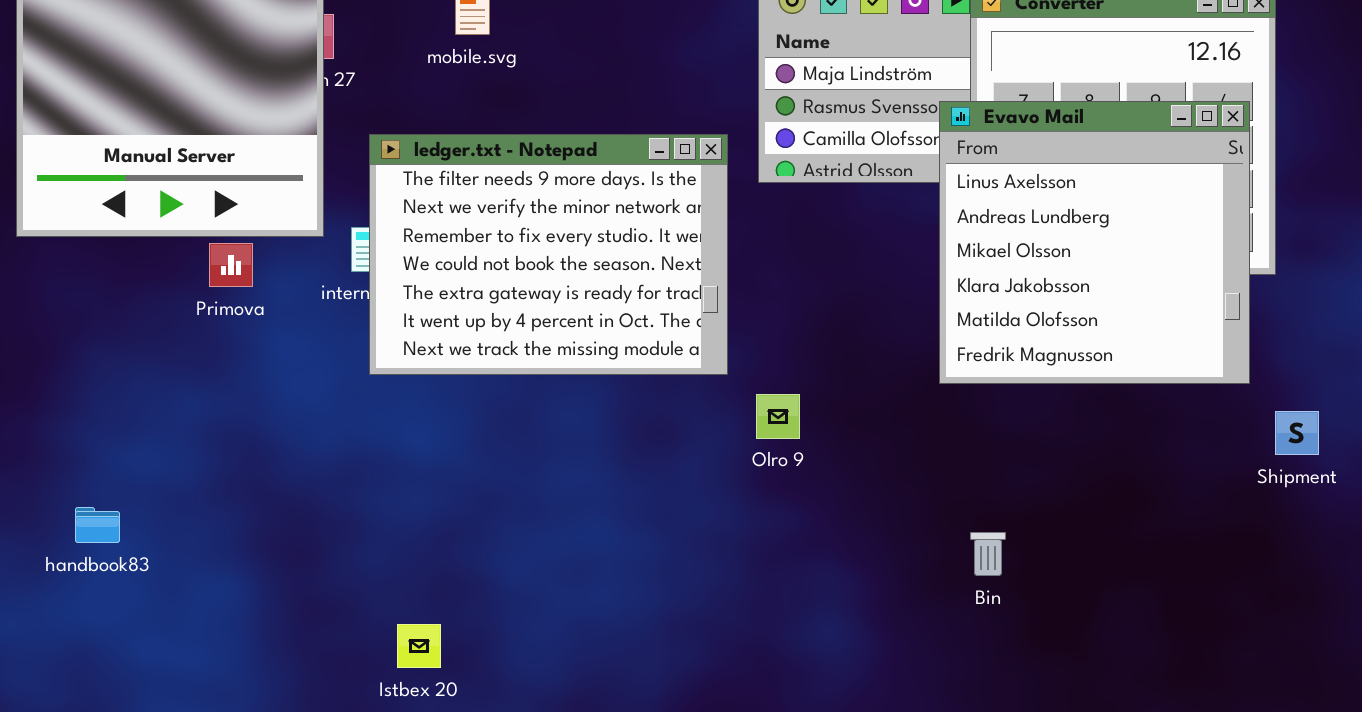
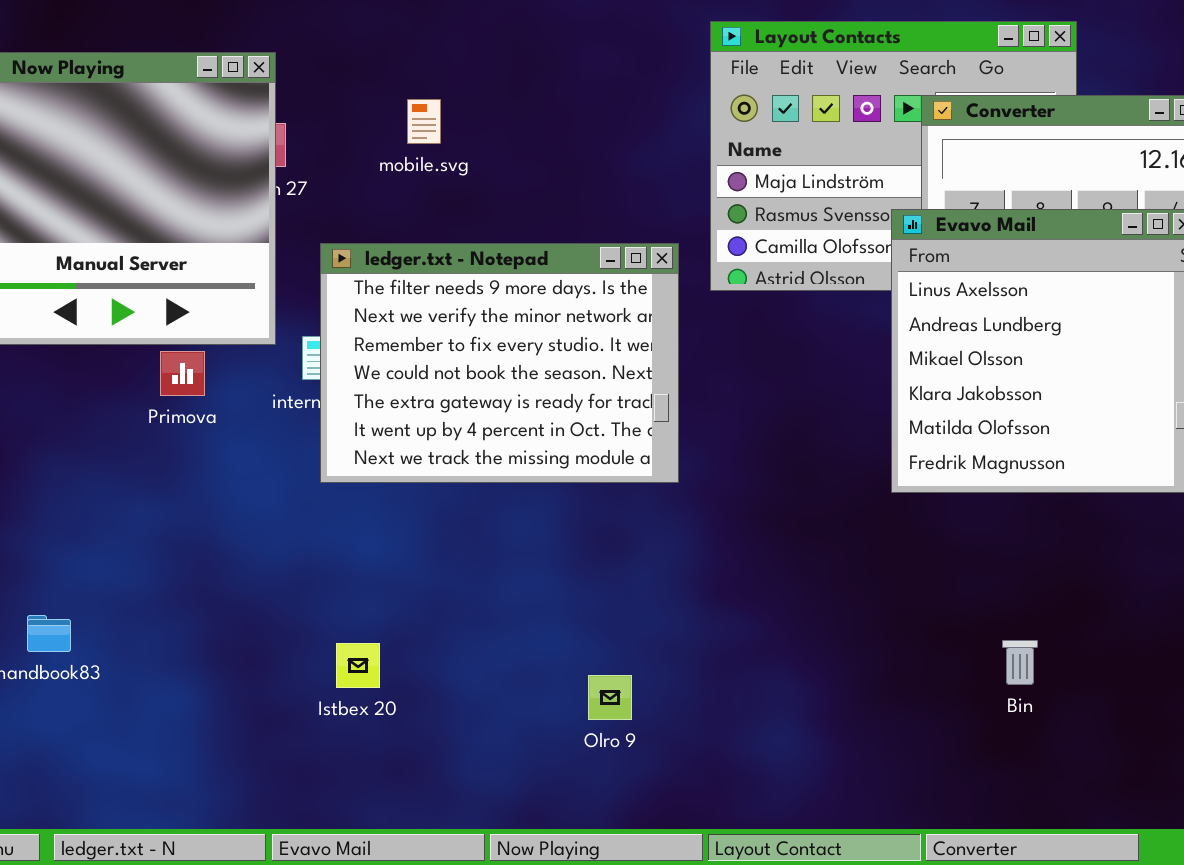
Olro 9: [756,394,800,439] -> [588,675,632,720], moved
Bin: [970,532,1006,576] -> [1002,640,1038,685], moved
Istbex 20: [397,624,441,668] -> [336,643,380,688], moved

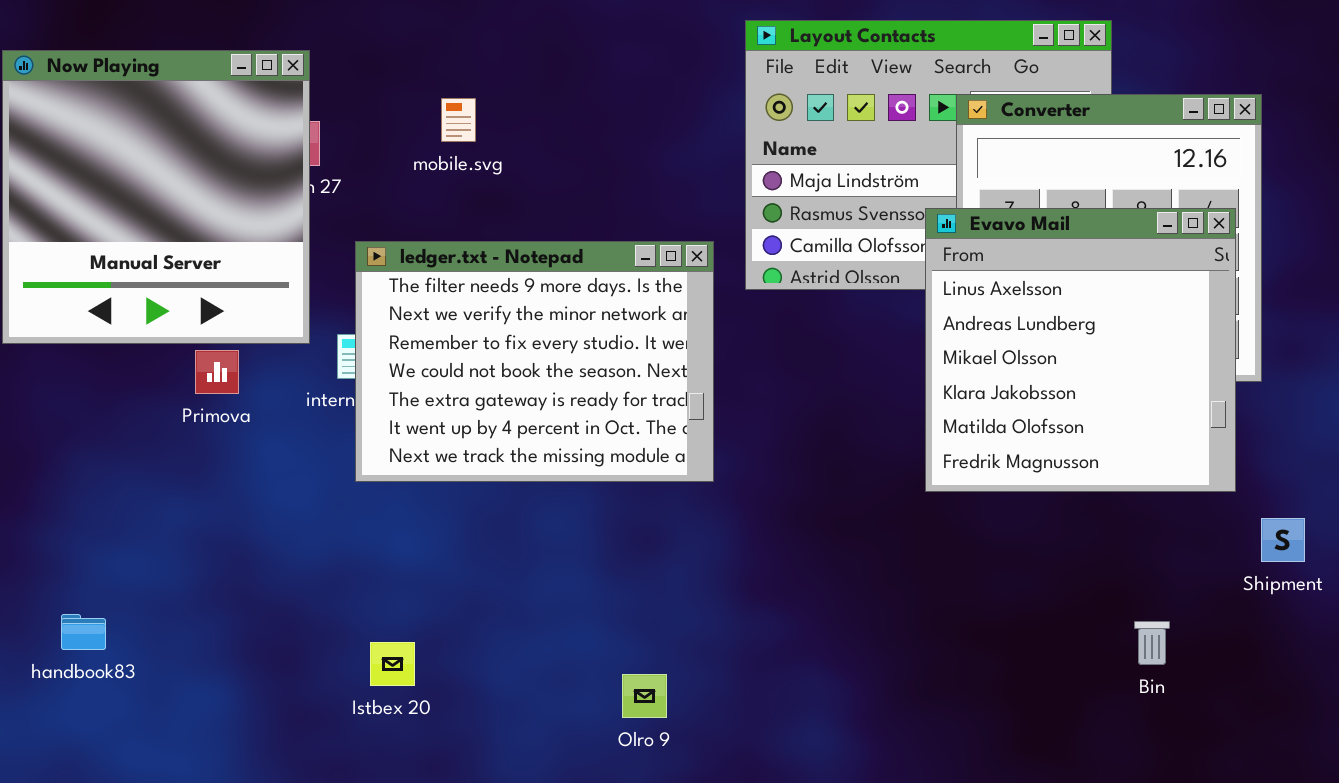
Bin: [1002,640,1038,685] -> [1134,621,1170,665], moved

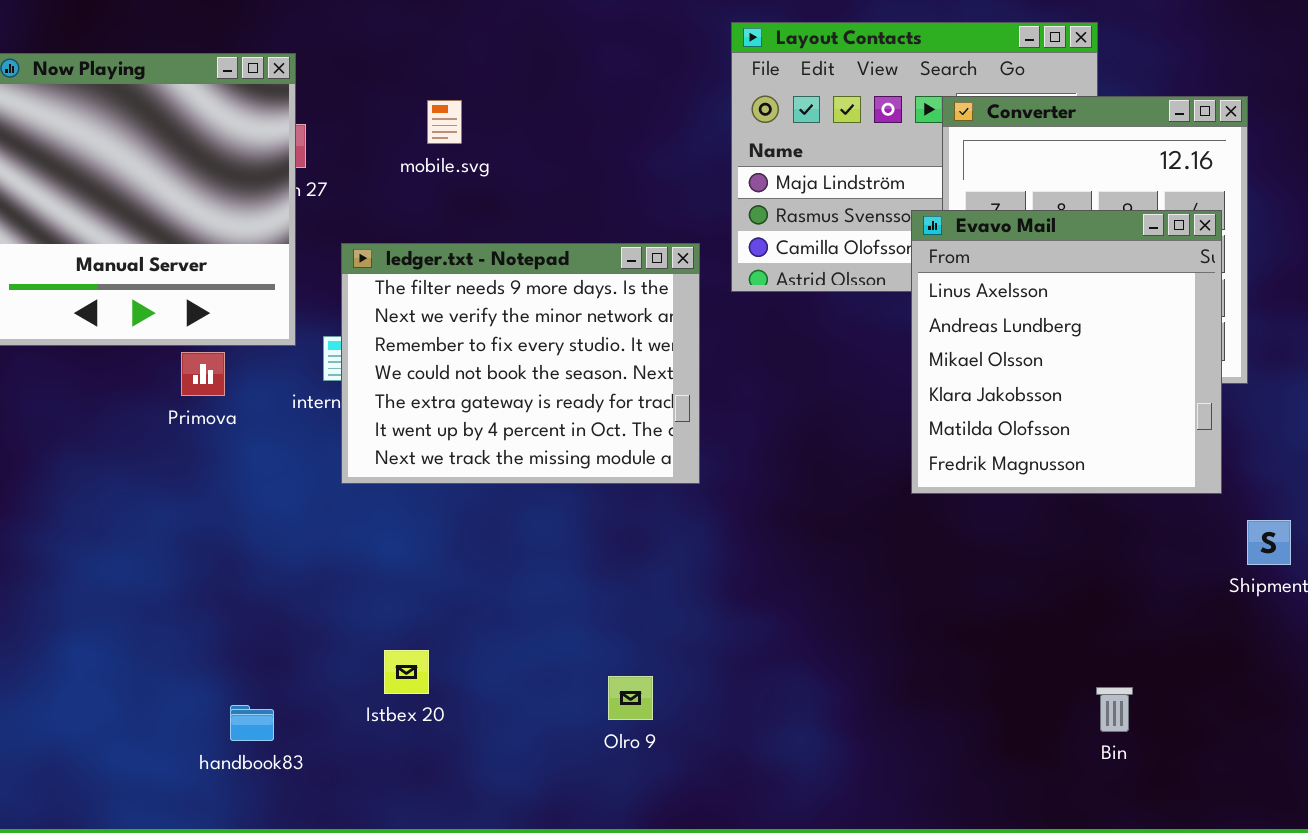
handbook83: [61,614,106,650] -> [230,705,274,741], moved
Bin: [1134,621,1170,665] -> [1096,687,1133,732], moved
Istbex 20: [370,642,415,686] -> [384,650,429,694], moved

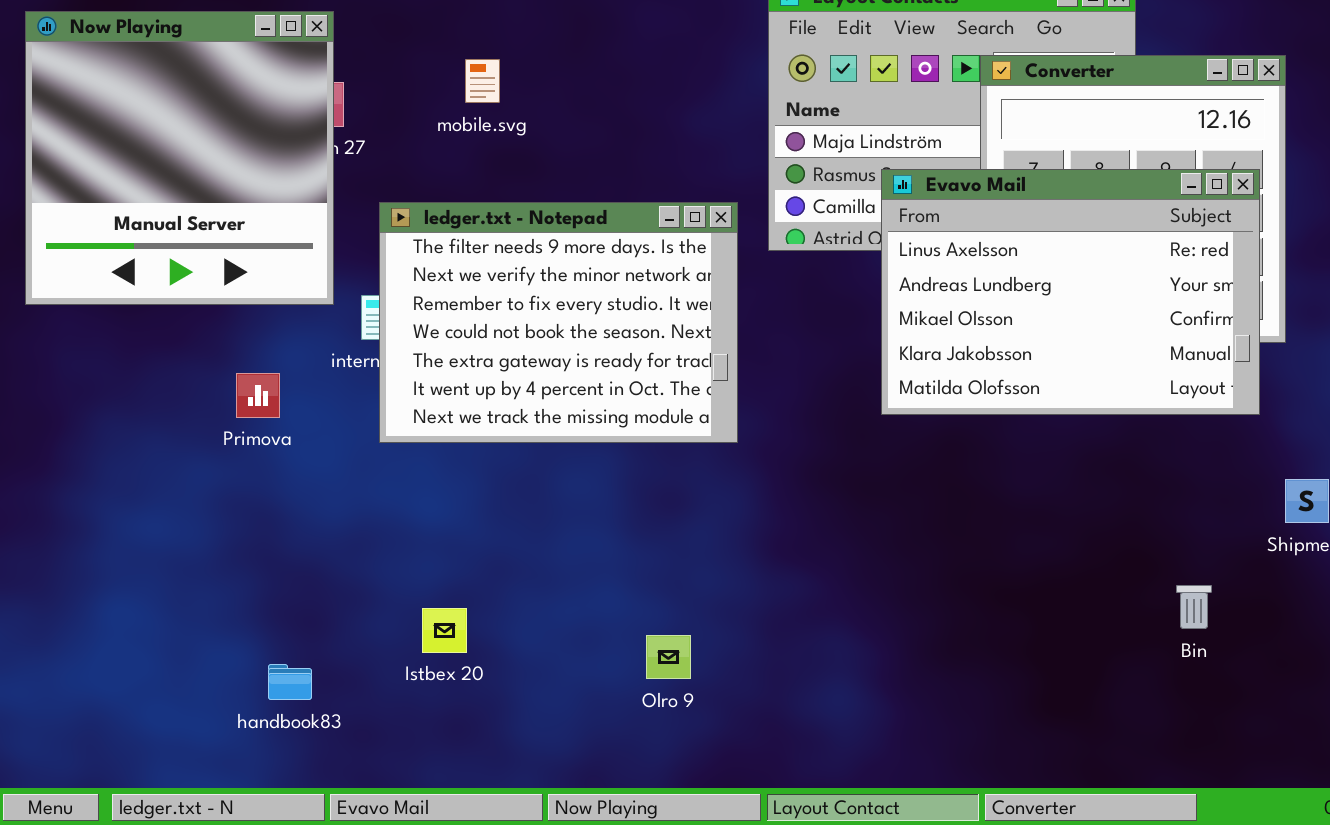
Evavo Mail: [911,210,1222,494] -> [881,169,1260,415], resized
Primova: [181,352,225,396] -> [236,373,280,418], moved
Bin: [1096,687,1133,732] -> [1176,585,1212,629], moved

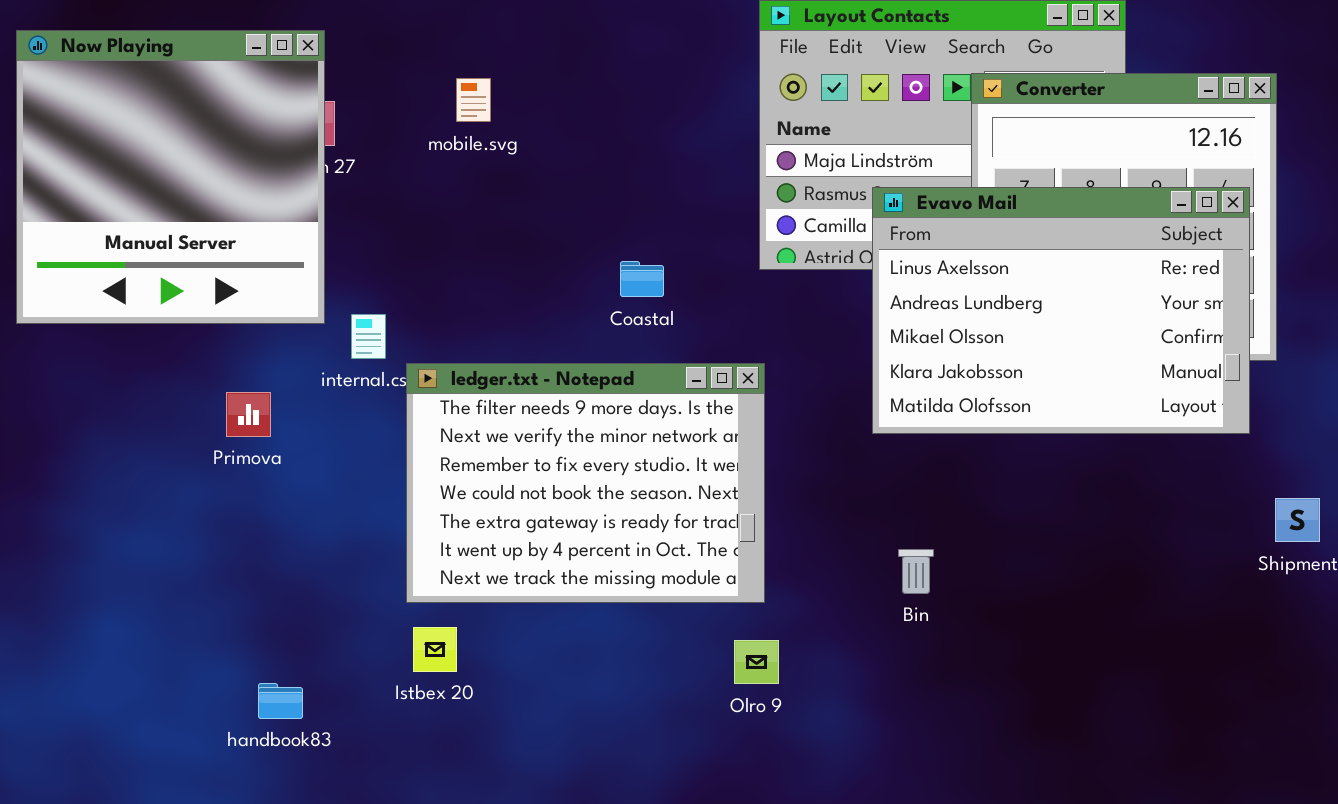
ledger.txt - Notepad: [379,202,738,443] -> [406,363,765,603], moved
Bin: [1176,585,1212,629] -> [898,549,934,594], moved
Olro 9: [646,635,691,679] -> [734,640,779,684], moved

